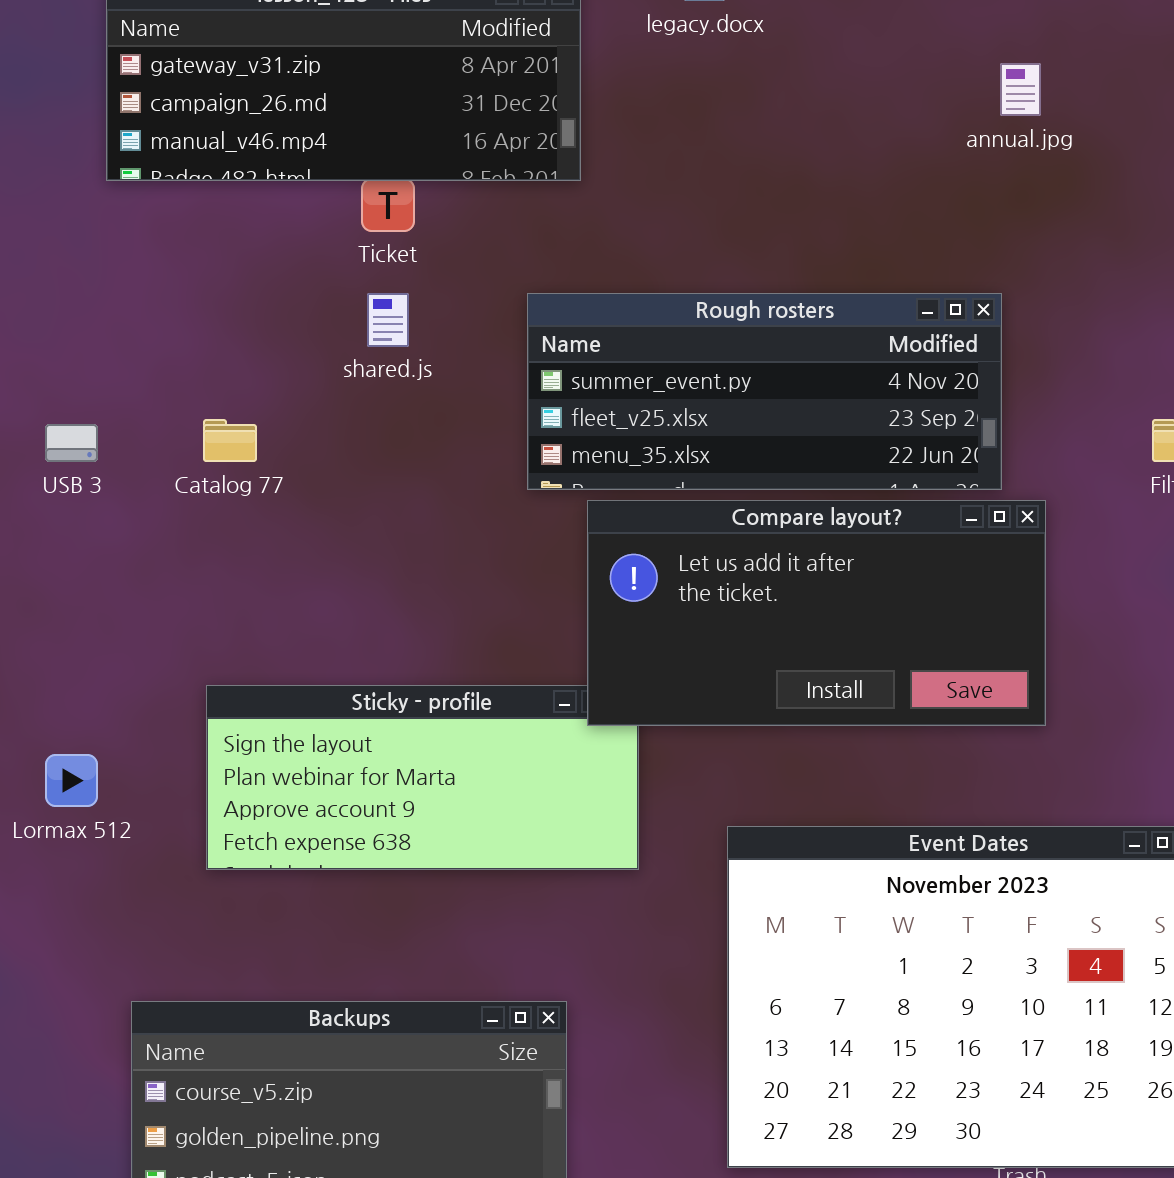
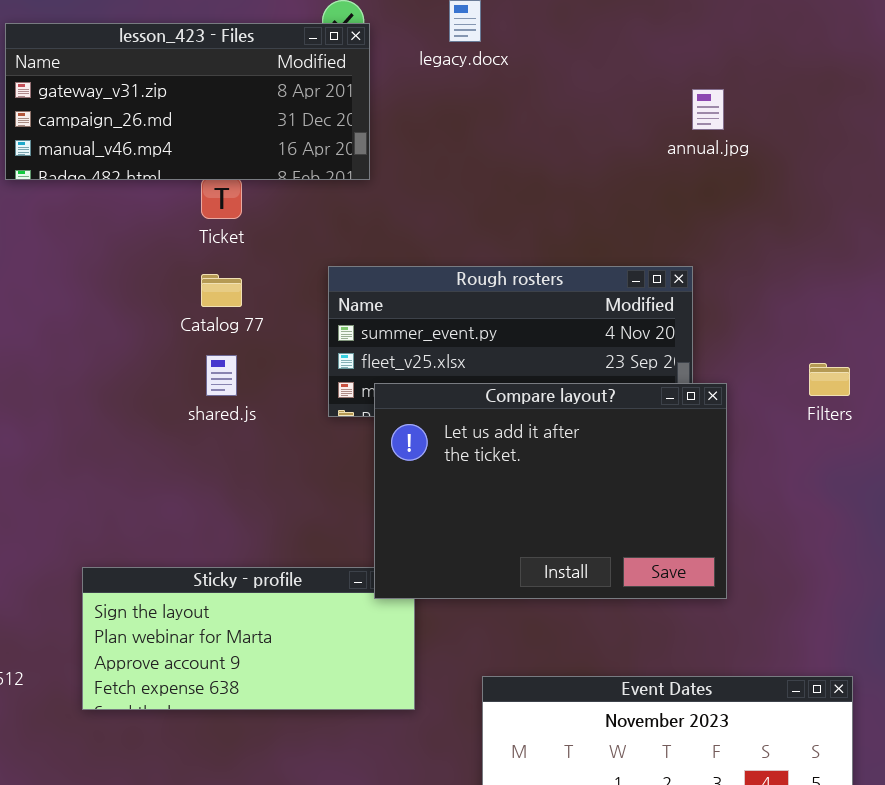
shared.js: [367,293,409,347] -> [206,355,237,396], moved
Catalog 77: [203,419,257,462] -> [201,274,242,307], moved
Compare layout?: [587,500,1046,726] -> [374,383,727,599], resized

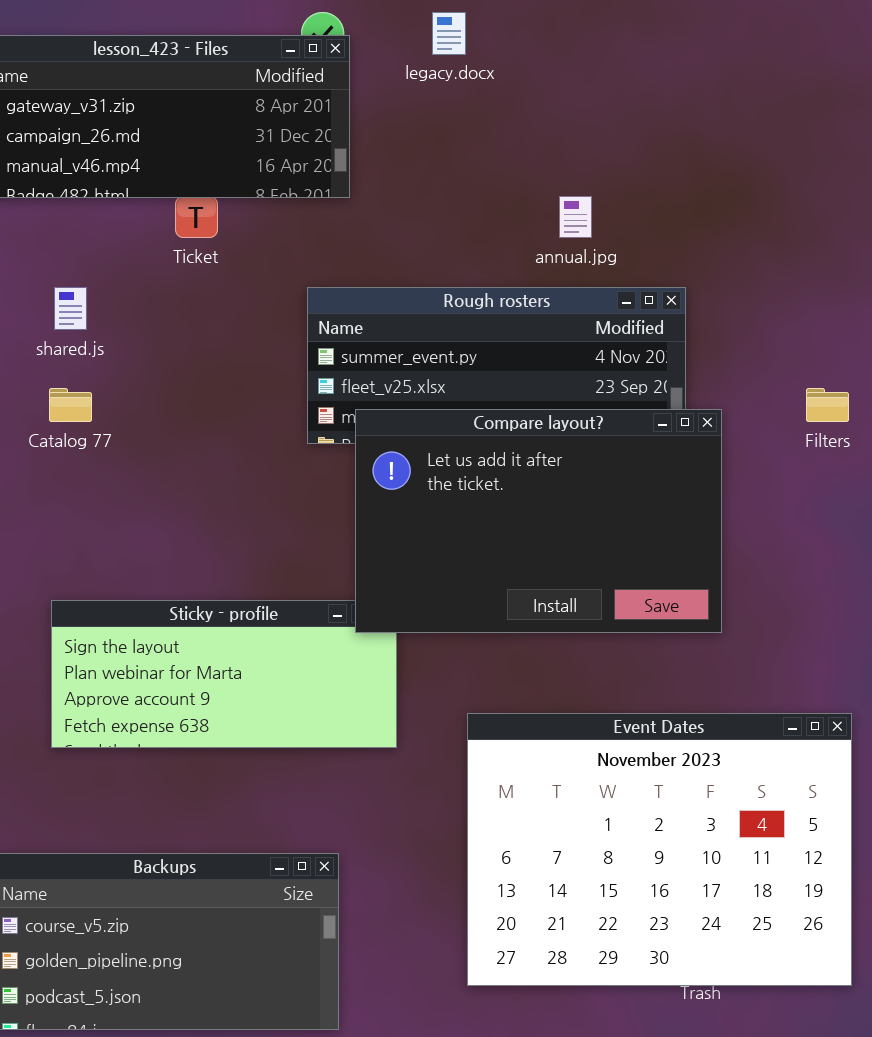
annual.jpg: [692,89,724,130] -> [559,196,592,238], moved
Catalog 77: [201,274,242,307] -> [49,388,92,422], moved
shared.js: [206,355,237,396] -> [54,287,87,330], moved

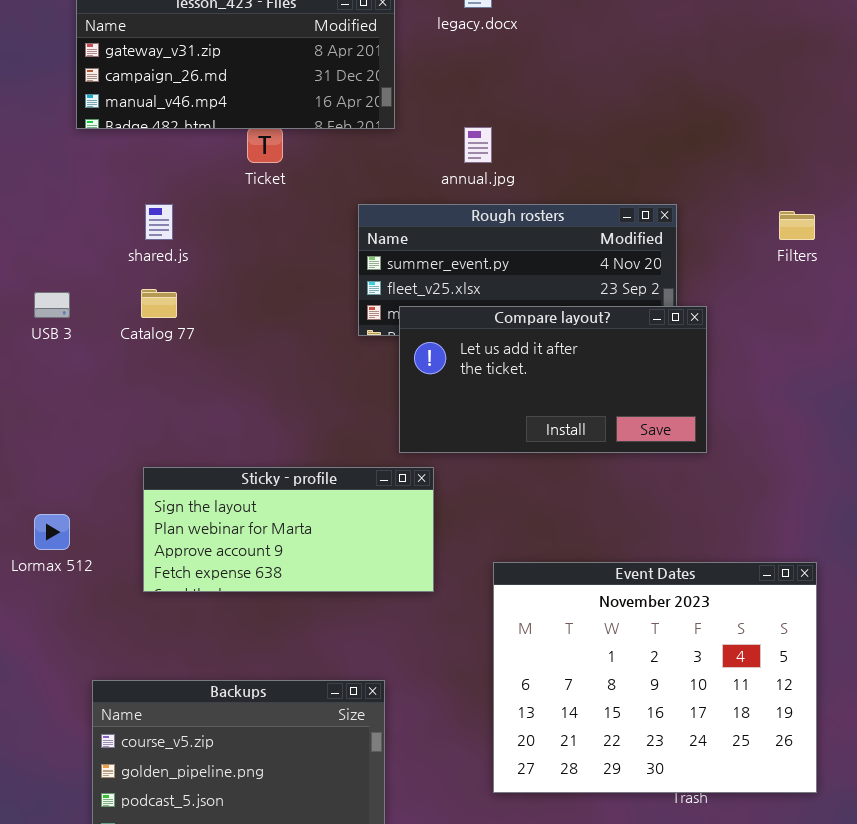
annual.jpg: [559,196,592,238] -> [464,127,492,163], moved
Filters: [806,388,849,422] -> [779,211,815,240], moved
Compare layout?: [355,409,722,633] -> [399,306,707,453], resized

